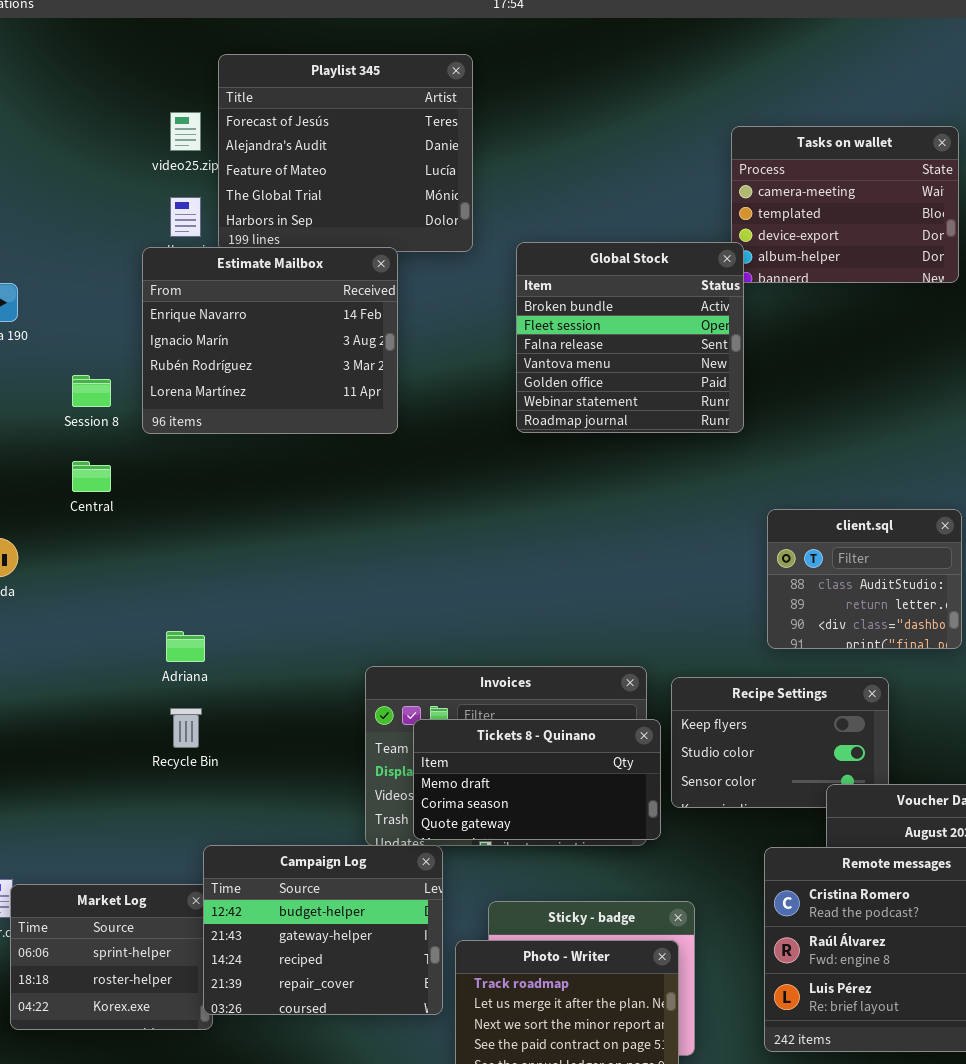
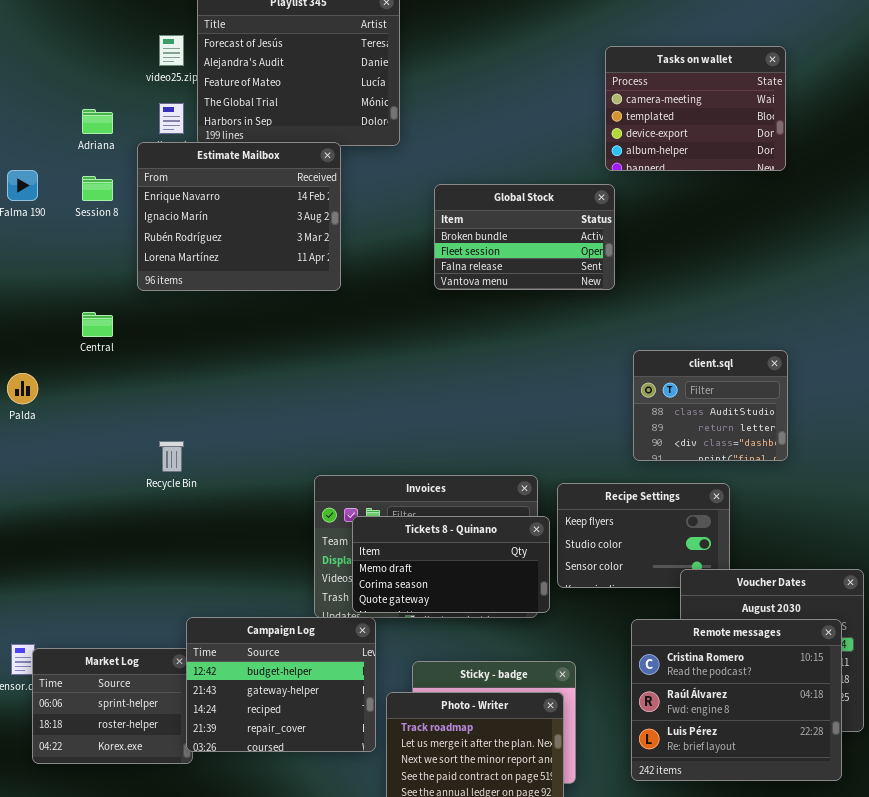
Global Stock: [516,242,744,433] -> [434,184,615,290], resized
Session 8: [72,375,111,407] -> [82,176,113,201], moved
Adriana: [166,631,205,662] -> [82,109,113,134], moved
Recycle Bin: [170,708,202,748] -> [159,441,184,472], moved

